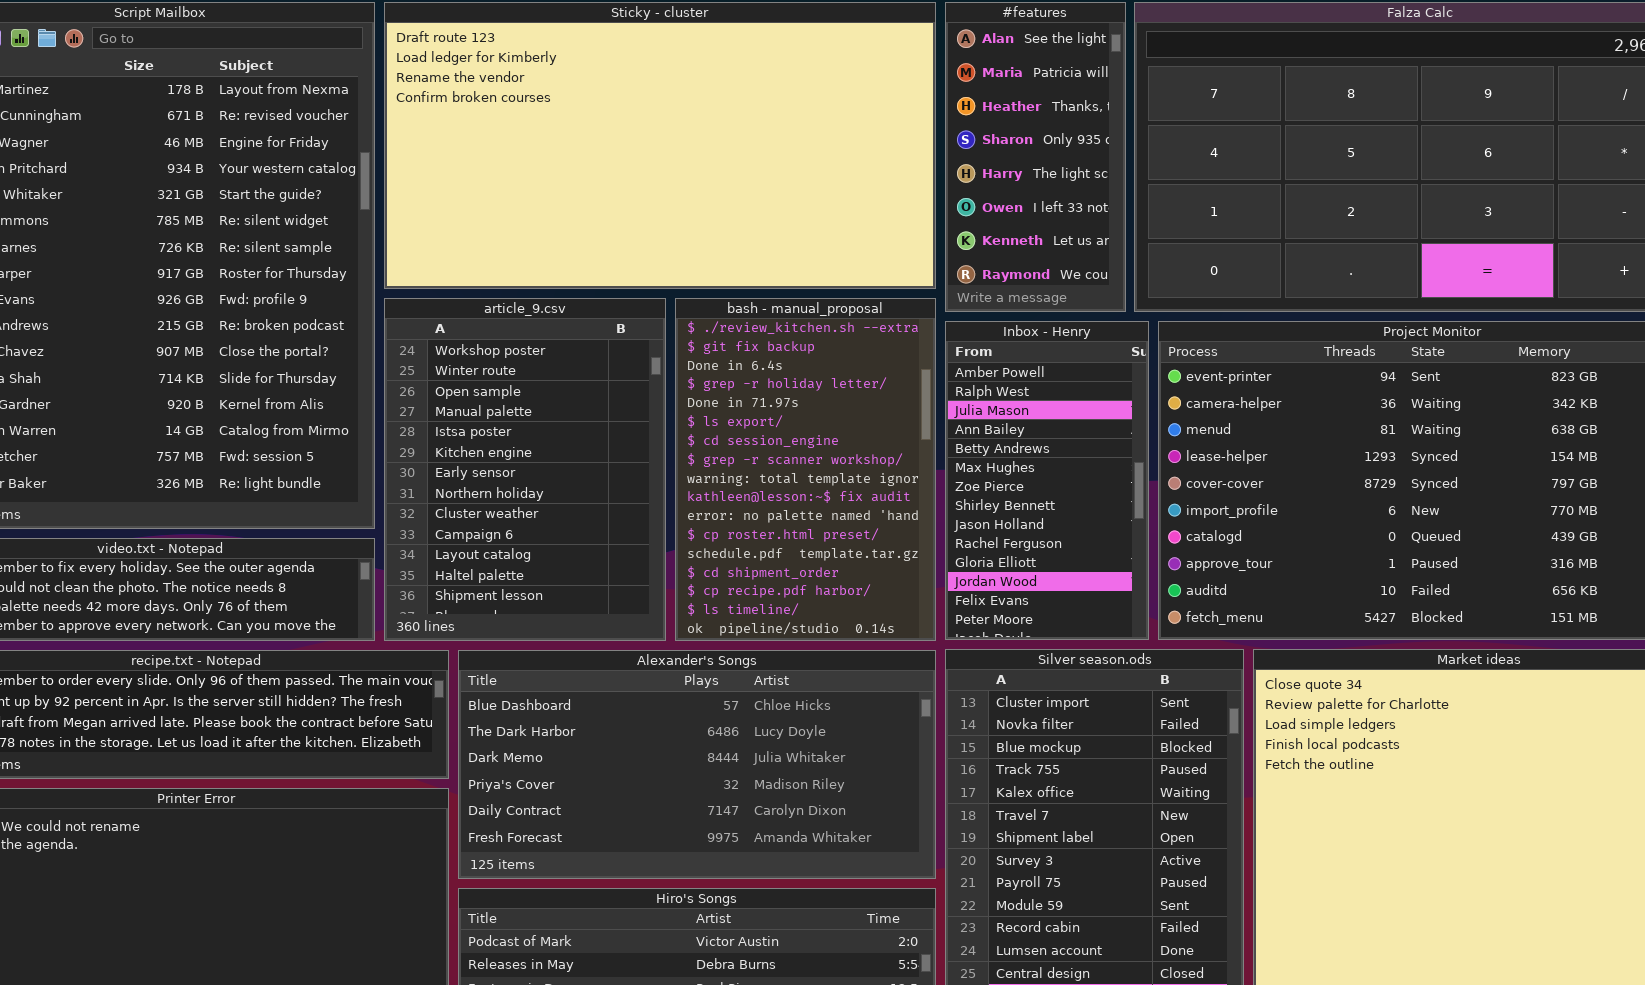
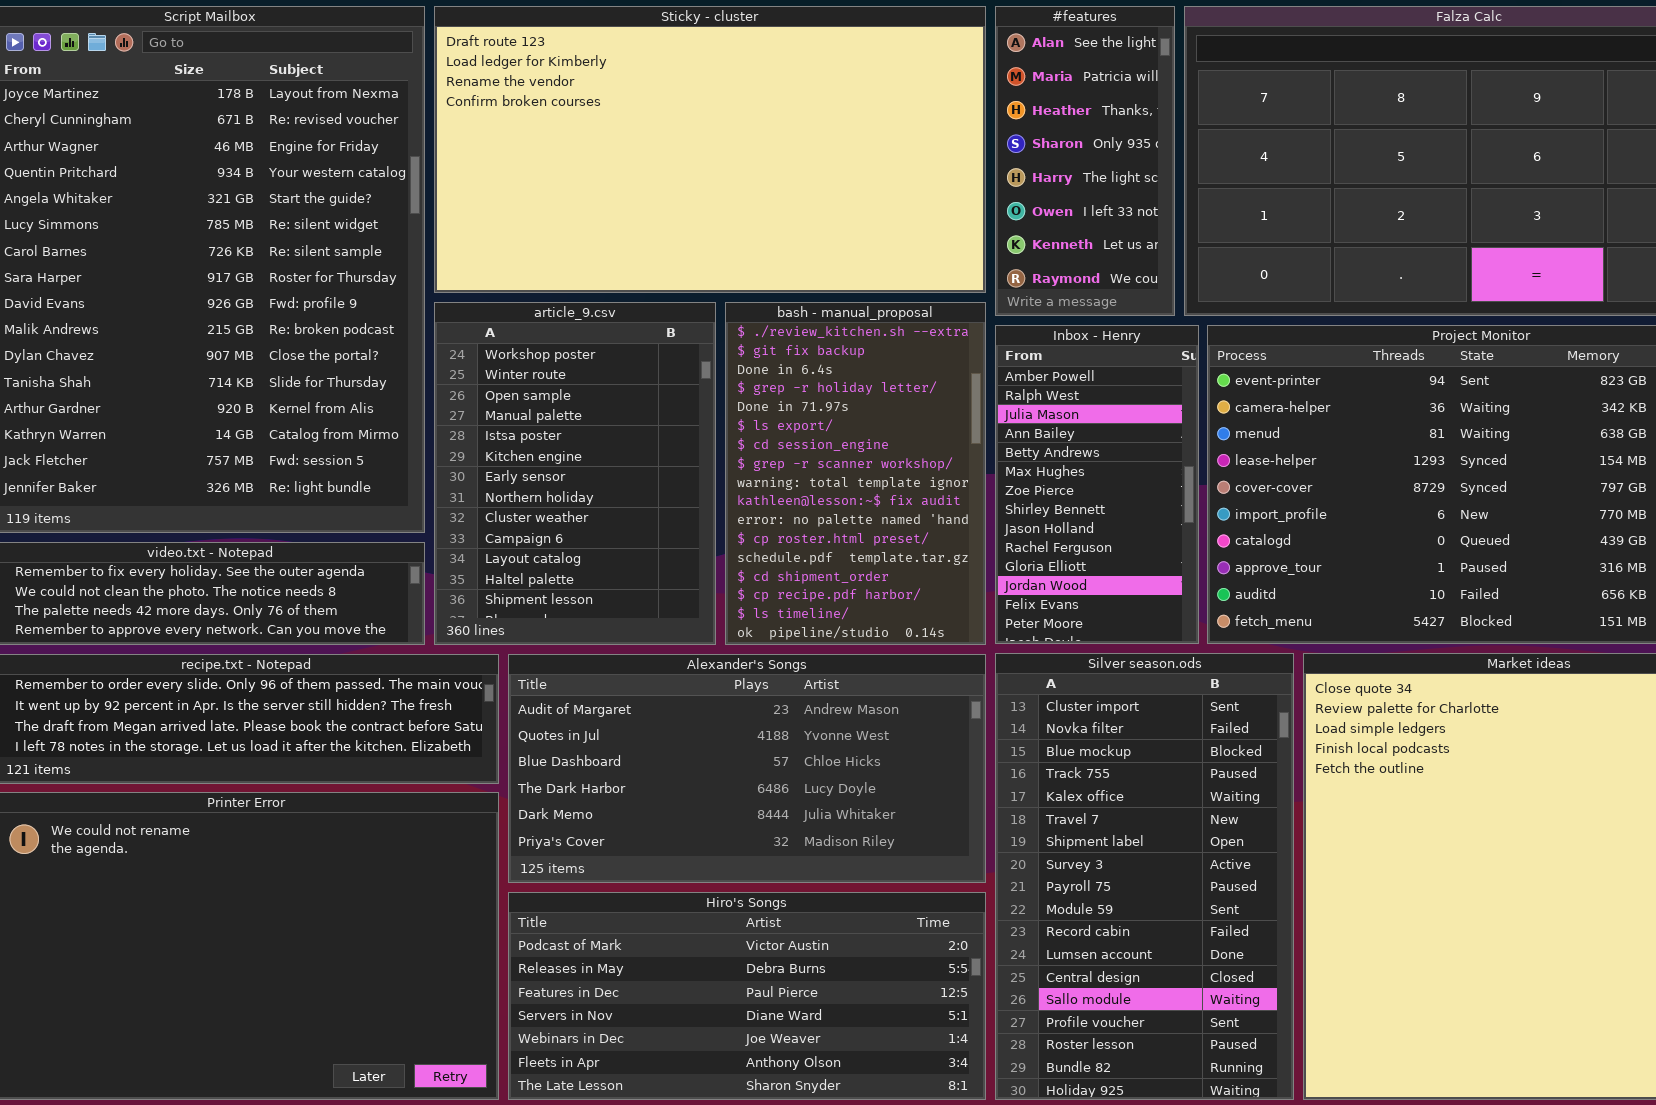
Alexander's Songs: [458,650,936,879] -> [508,654,986,883], scrolled up 2 rows

